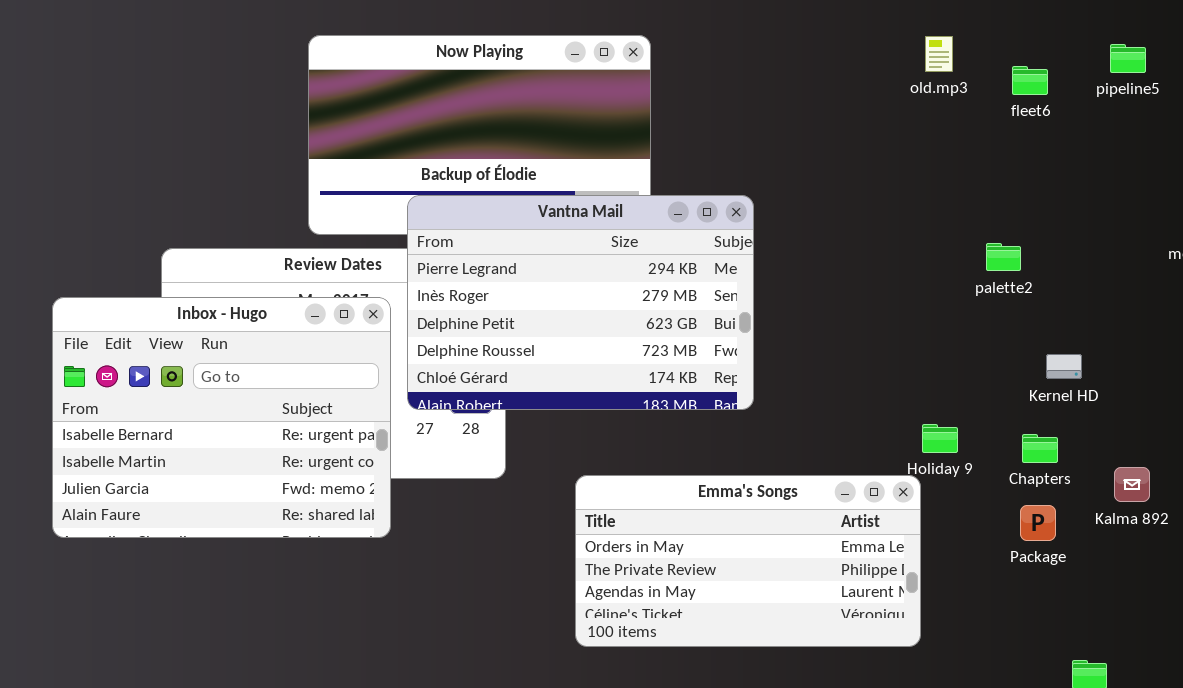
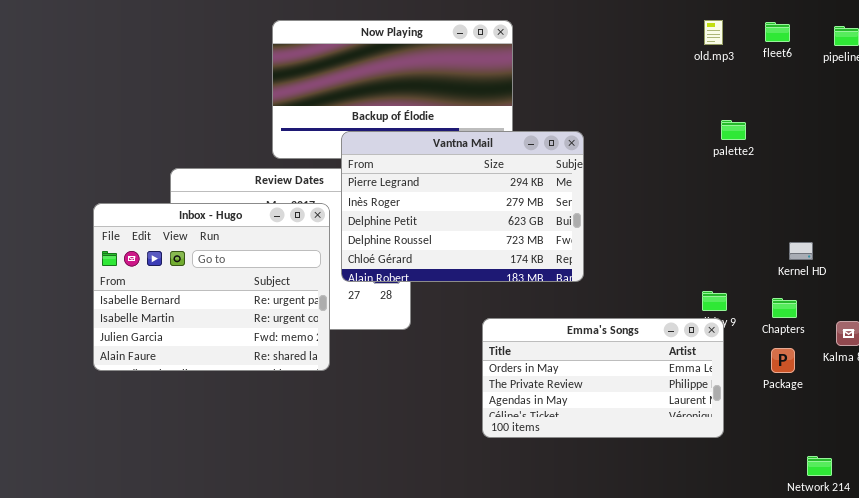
fleet6: [1012,66,1048,95] -> [765,22,790,42], moved
palette2: [986,243,1021,271] -> [721,120,746,140], moved
Emma's Songs: [575,475,921,647] -> [482,318,724,438], moved

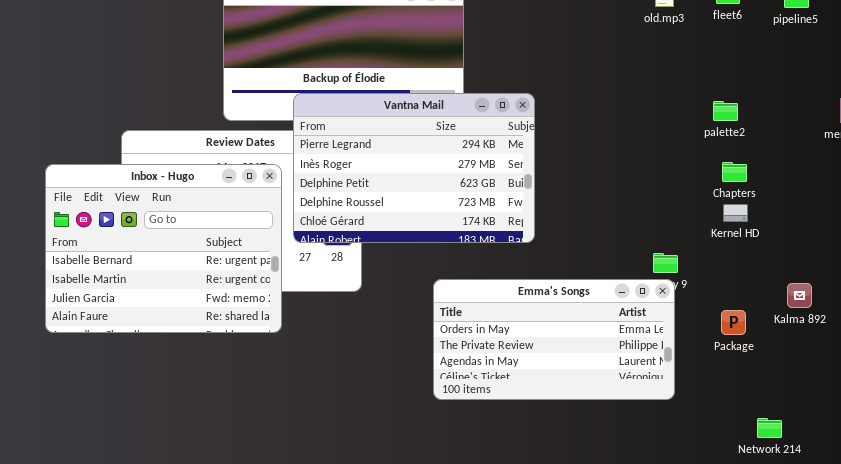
palette2: [721,120,746,140] -> [713,101,738,121], moved
Kernel HD: [789,242,813,260] -> [723,204,748,222], moved
Chapters: [772,298,797,318] -> [722,162,747,182], moved

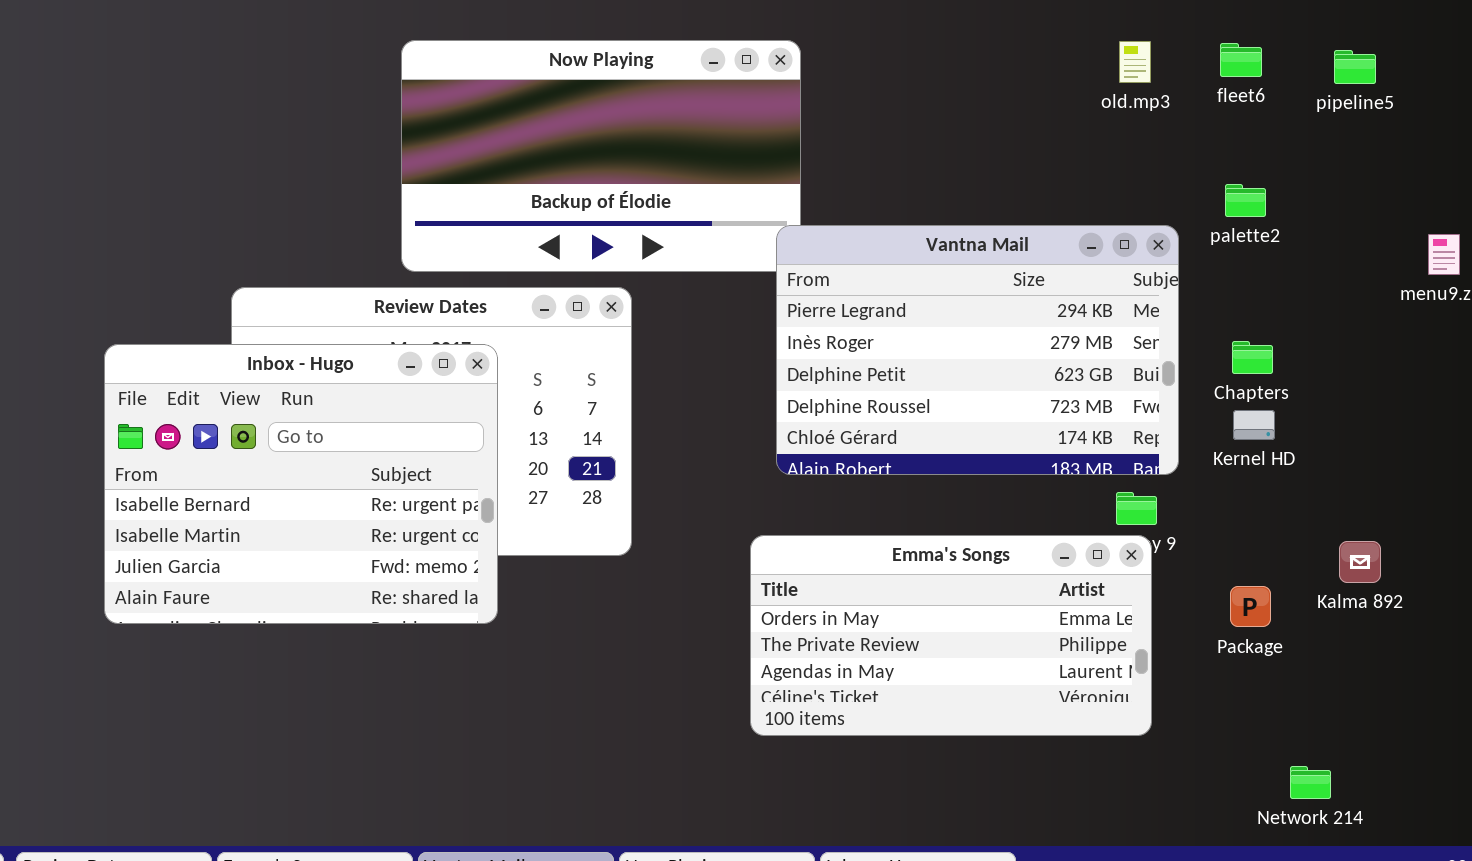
Vantna Mail: [293,93,535,243] -> [776,225,1179,475], moved
palette2: [713,101,738,121] -> [1225,184,1266,217], moved

